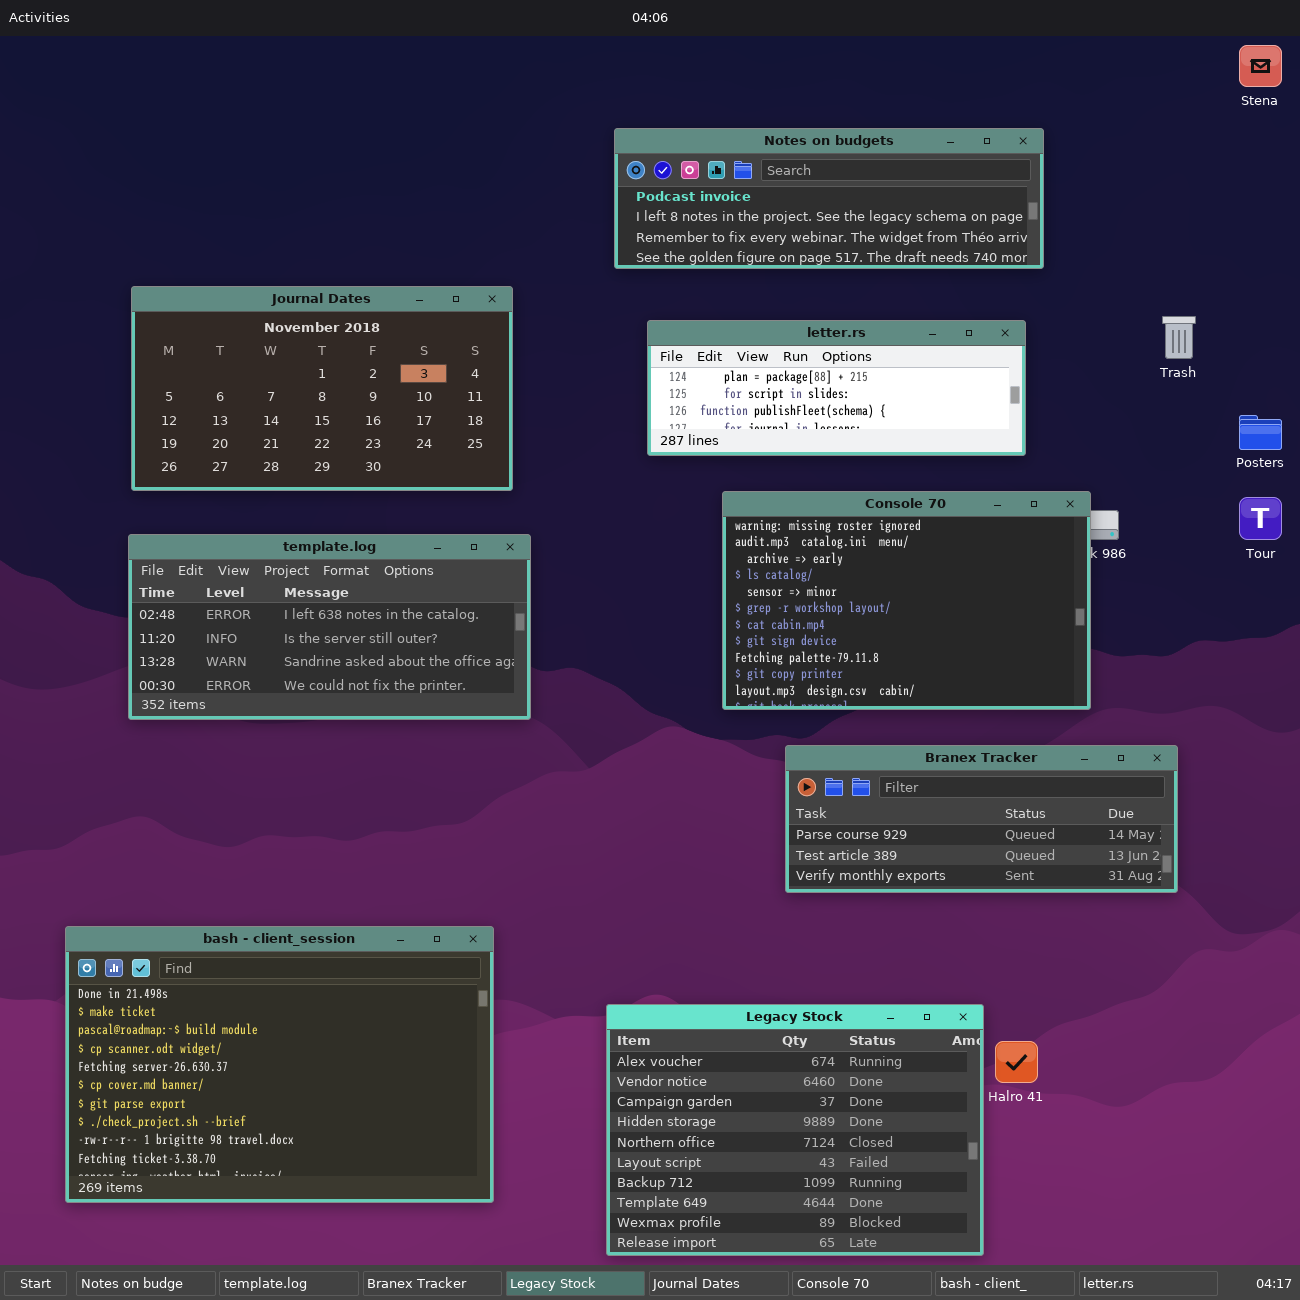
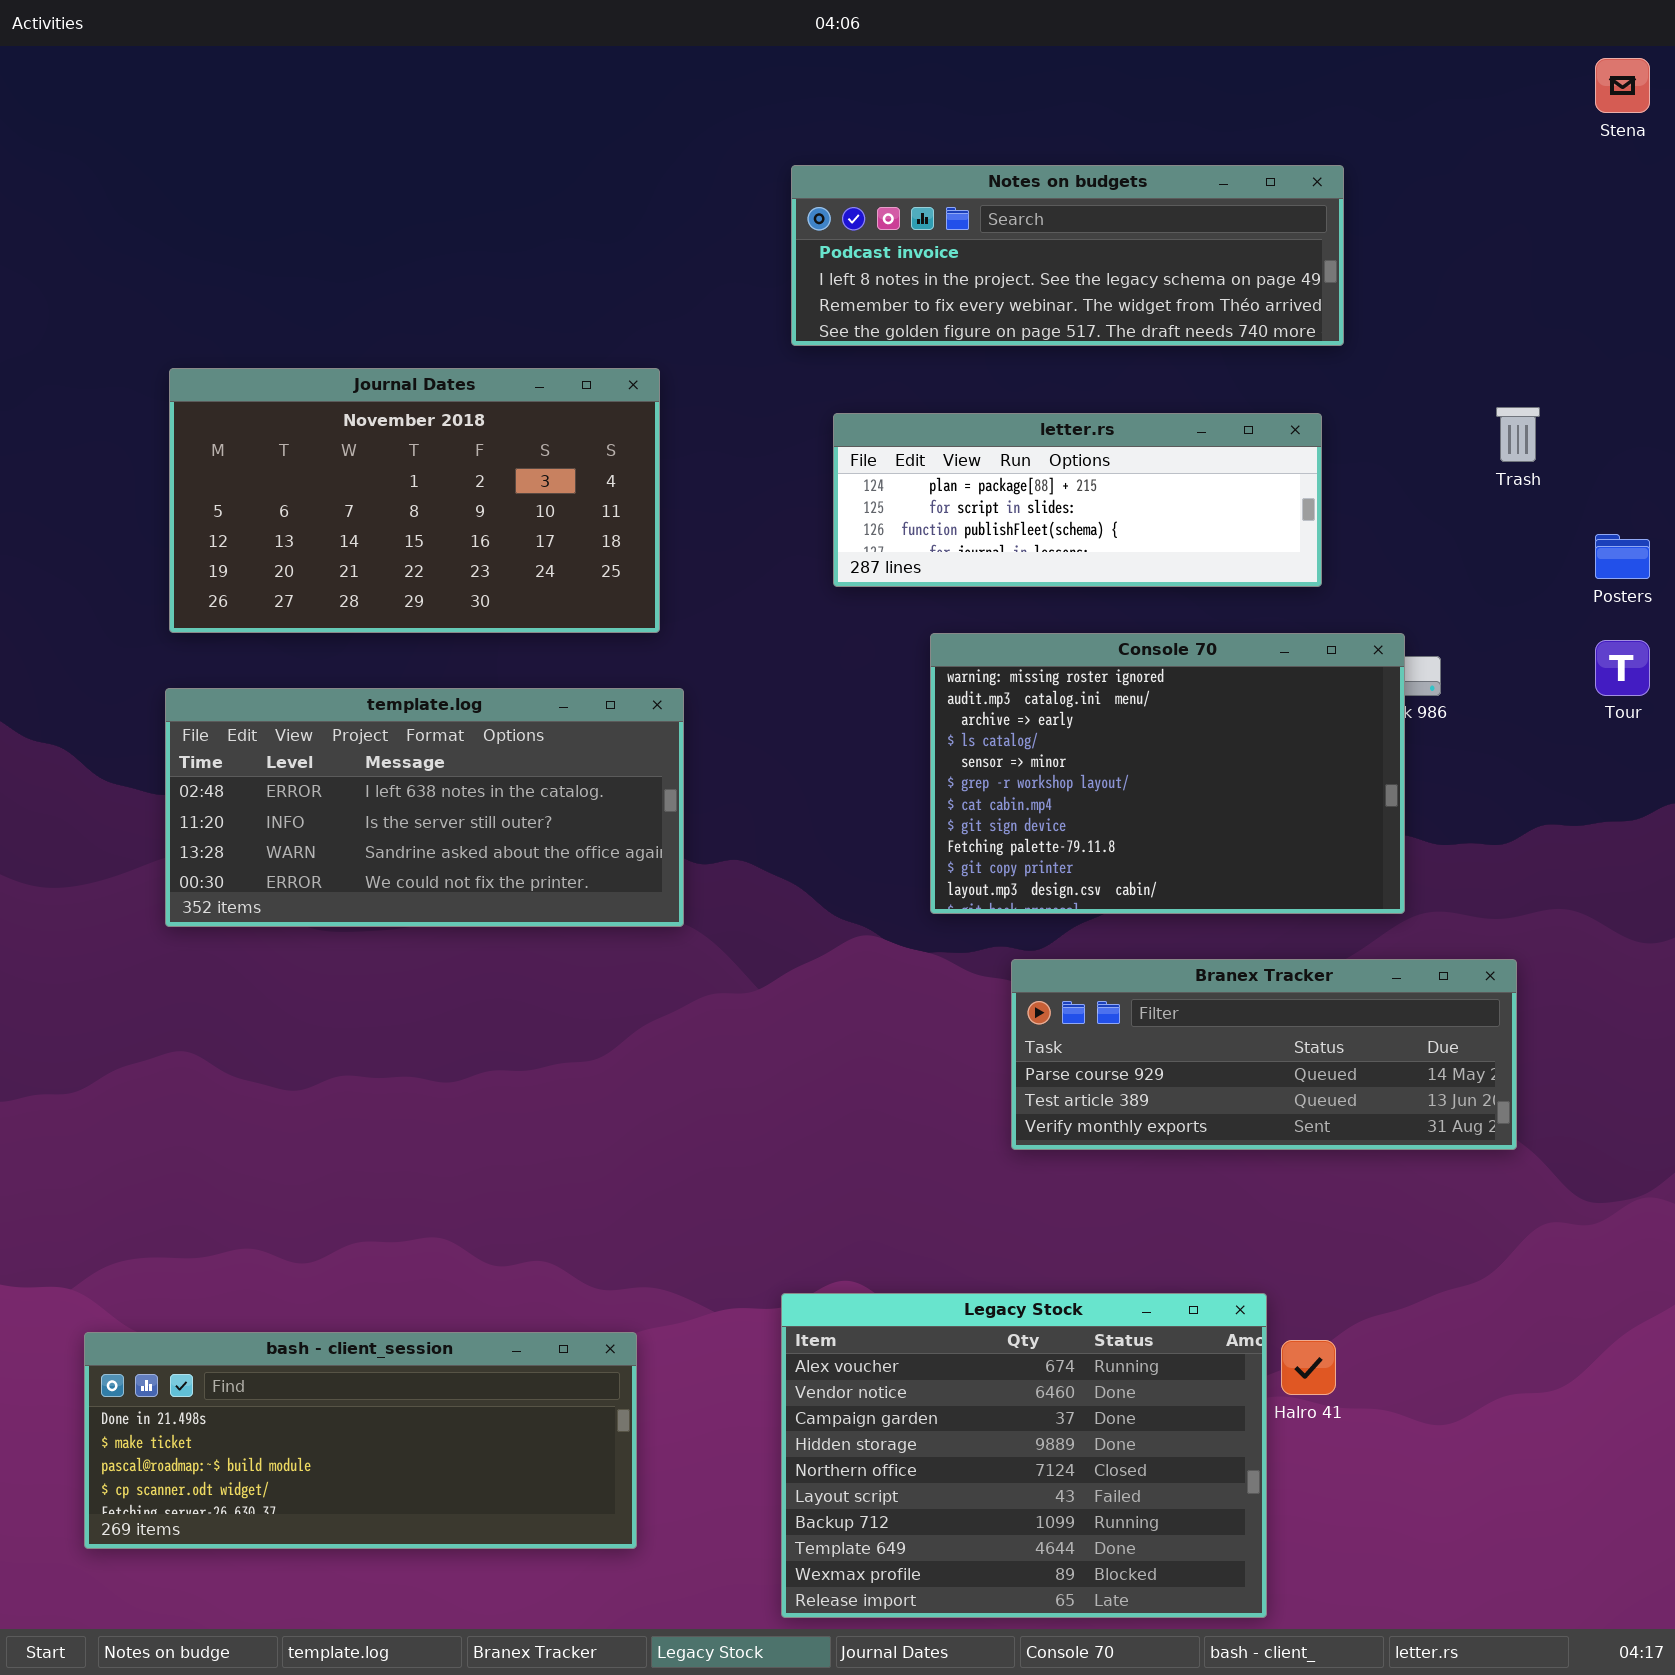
bash - client_session: [65,926,494,1203] -> [84,1332,637,1549], resized

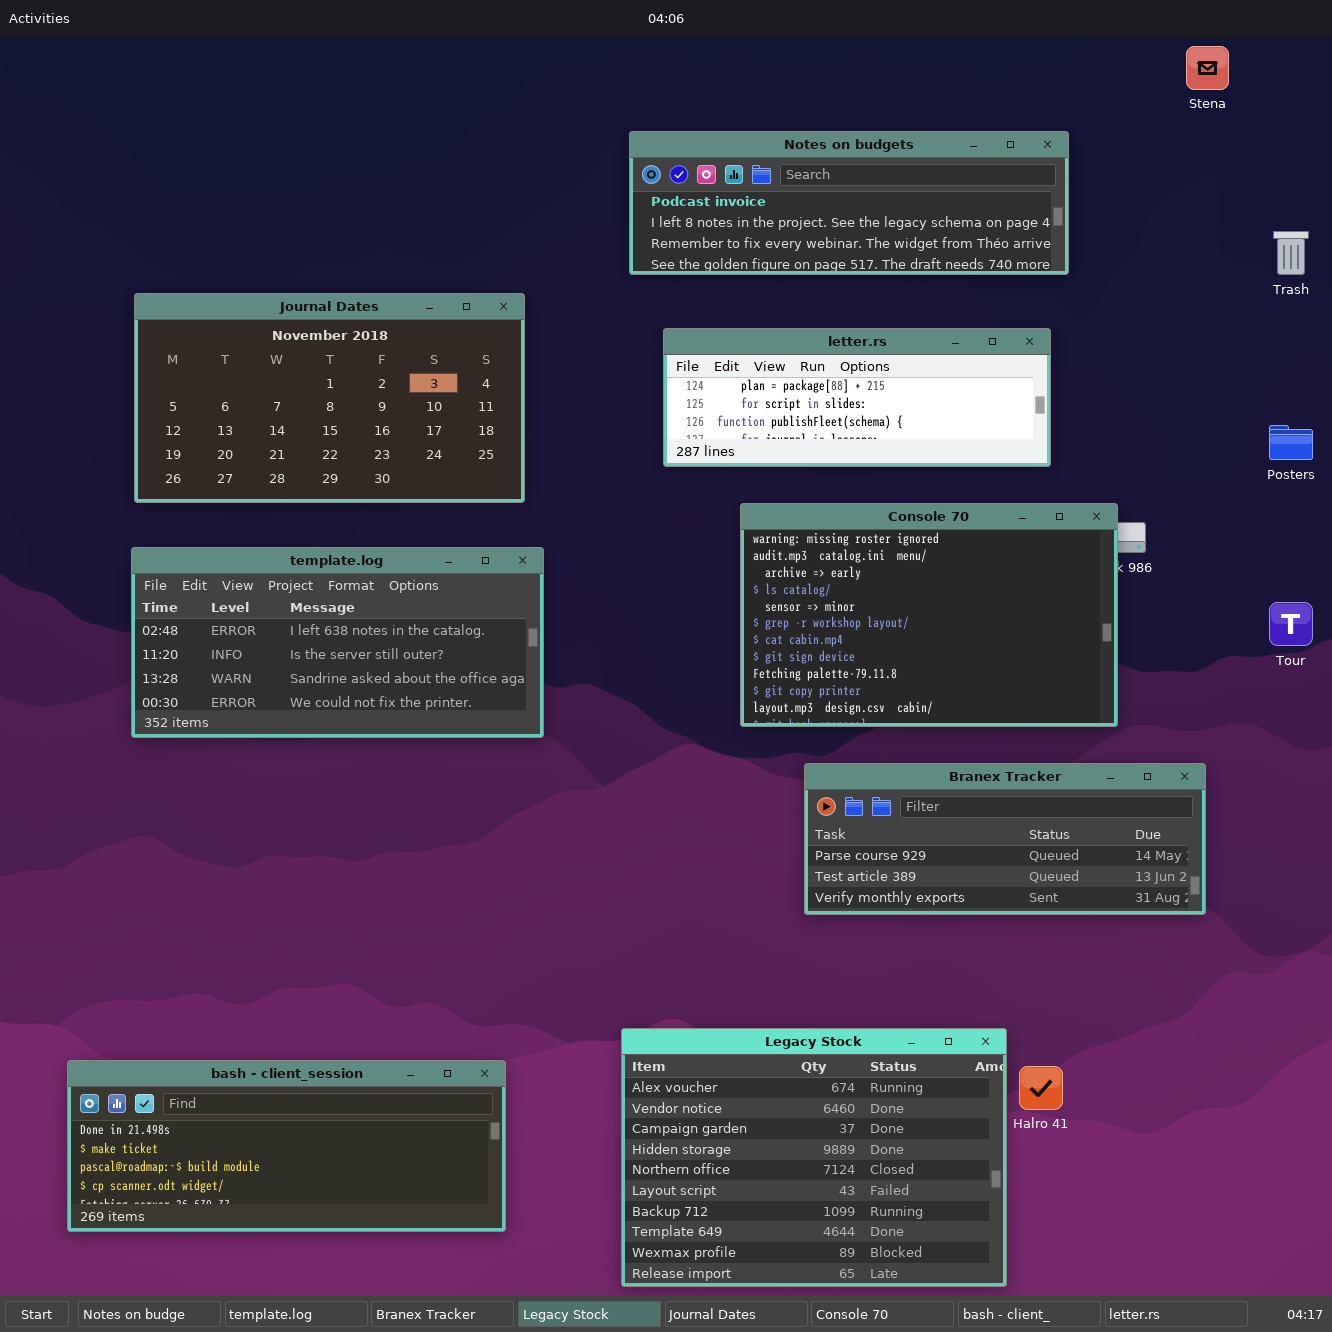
Stena: [1595,58,1650,113] -> [1186,46,1229,90], moved
Trash: [1496,407,1540,462] -> [1273,231,1309,275], moved
Tour: [1595,640,1650,696] -> [1269,602,1313,646], moved

